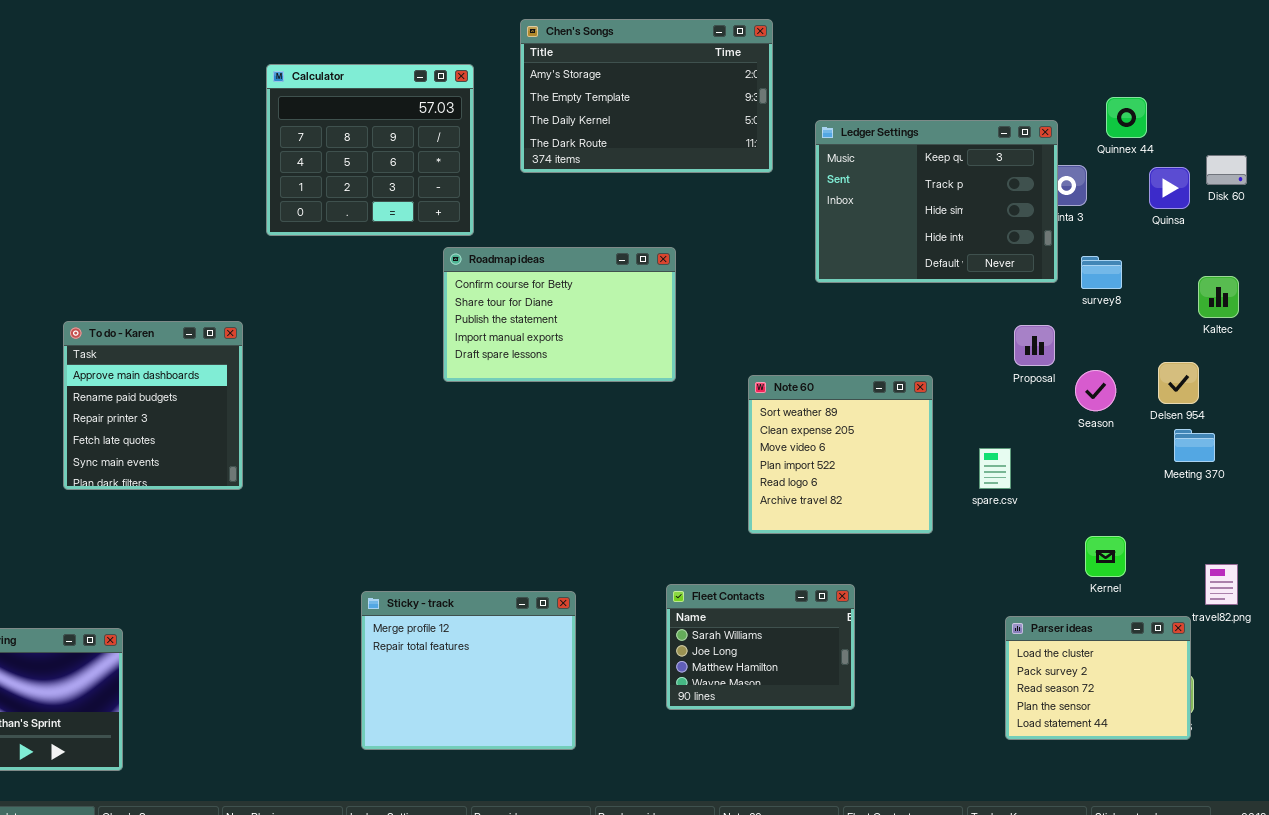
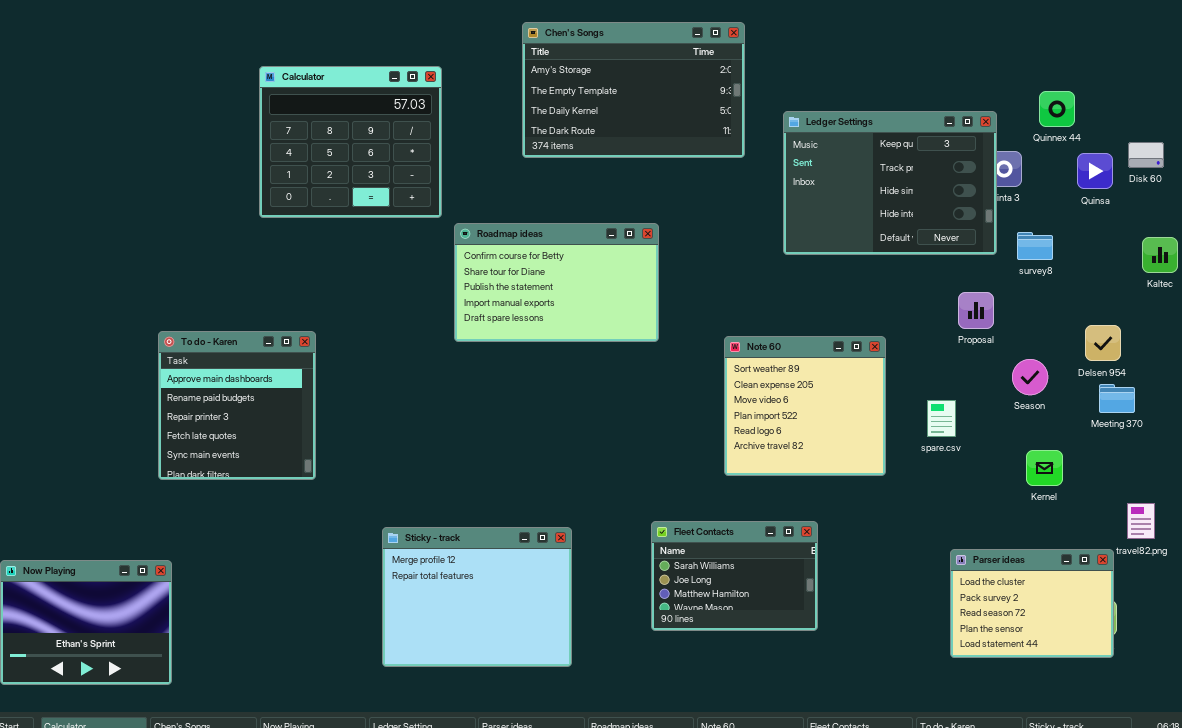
Calculator: [266,64,474,236] -> [259,66,442,218], moved
Kaltec: [1198,276,1239,318] -> [1142,237,1178,273], moved
To do - Karen: [63,321,243,490] -> [158,331,316,480], moved
Season: [1075,370,1116,411] -> [1012,359,1048,395], moved
Kernel: [1085,536,1126,577] -> [1026,450,1063,486], moved

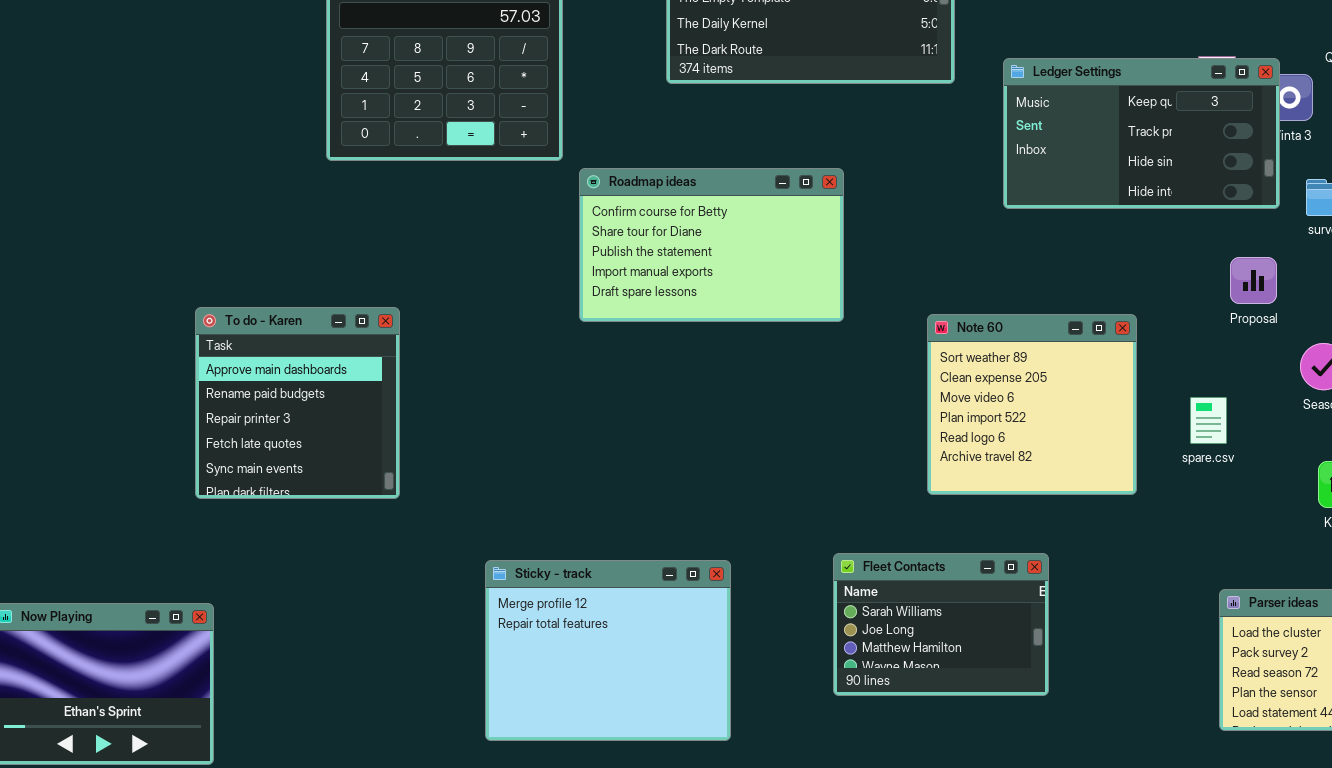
Ledger Settings: [783,111,997,255] -> [1003,58,1280,209], resized

